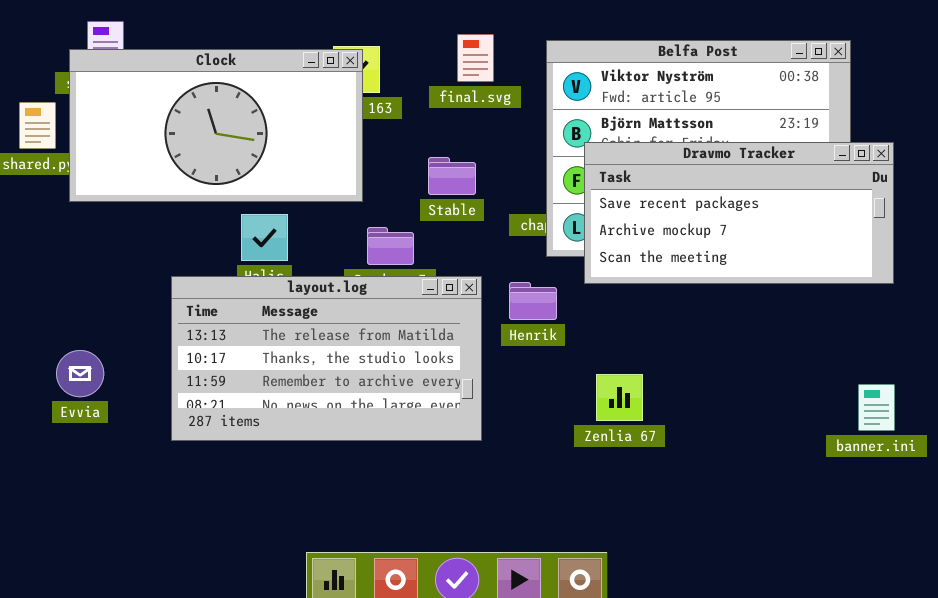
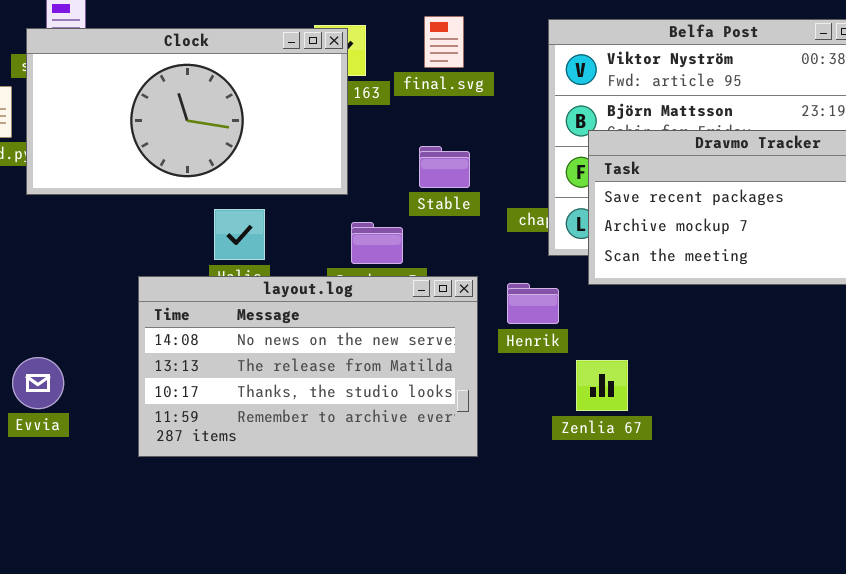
final.svg: [457,34,494,82] -> [424,16,464,68], moved
layout.log: [171,276,482,441] -> [138,276,478,457], scrolled up 1 row
Zenlia 67: [596,374,643,421] -> [576,360,628,411], moved

